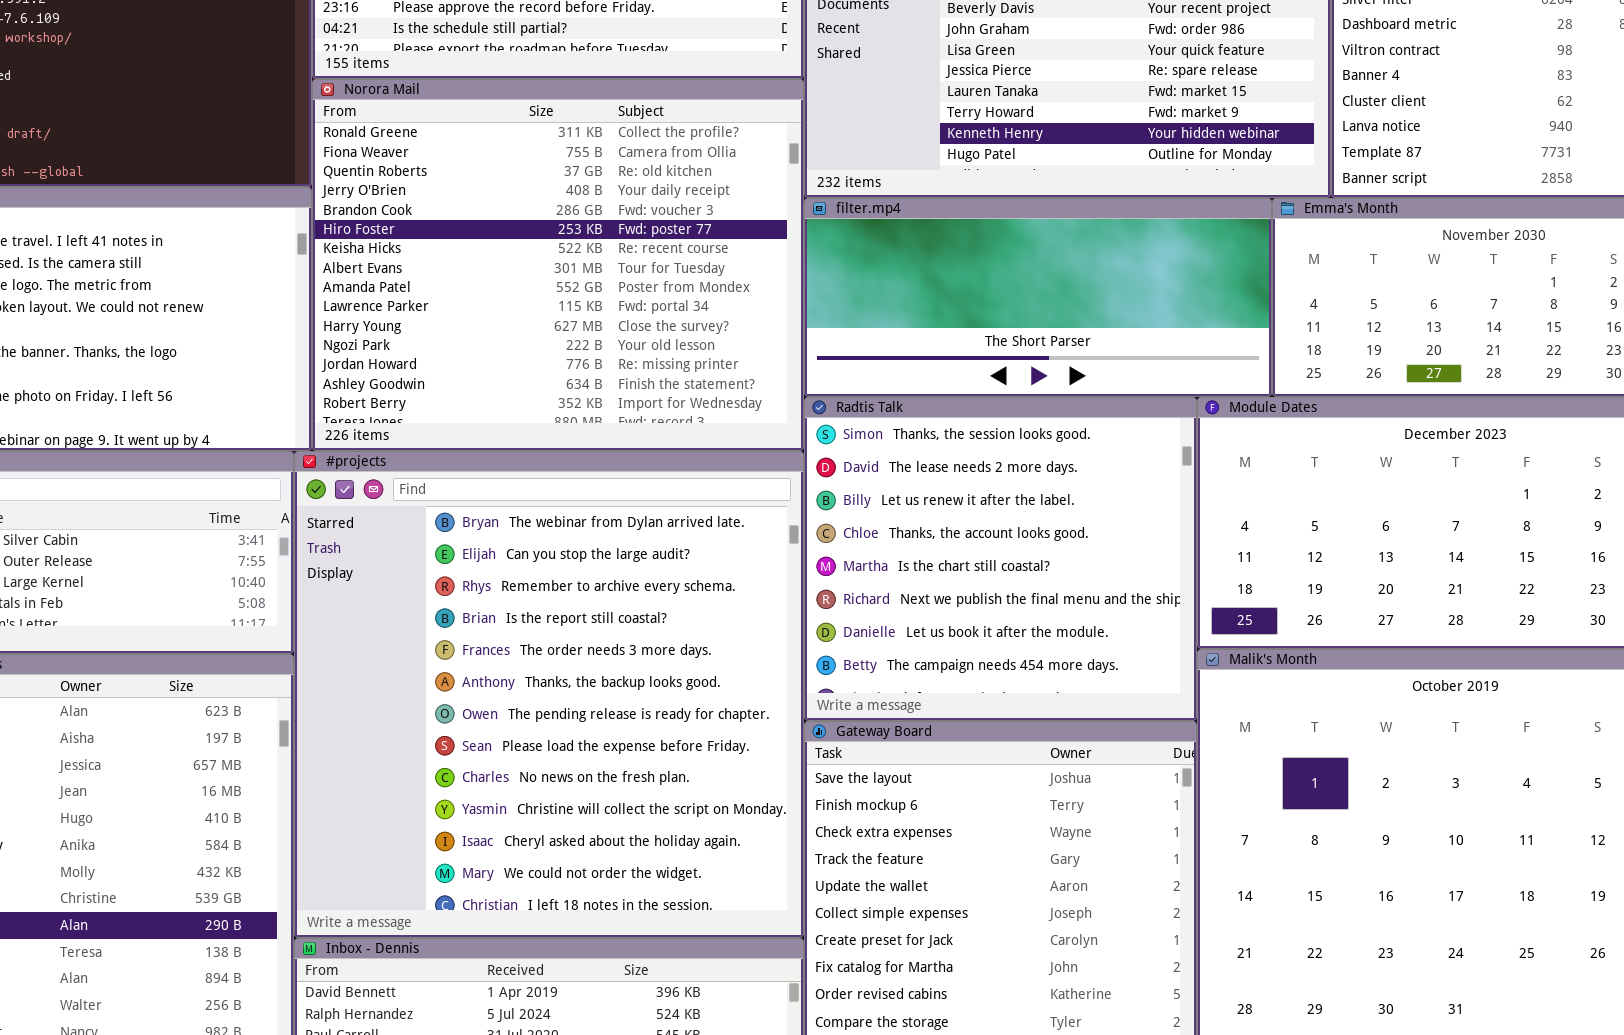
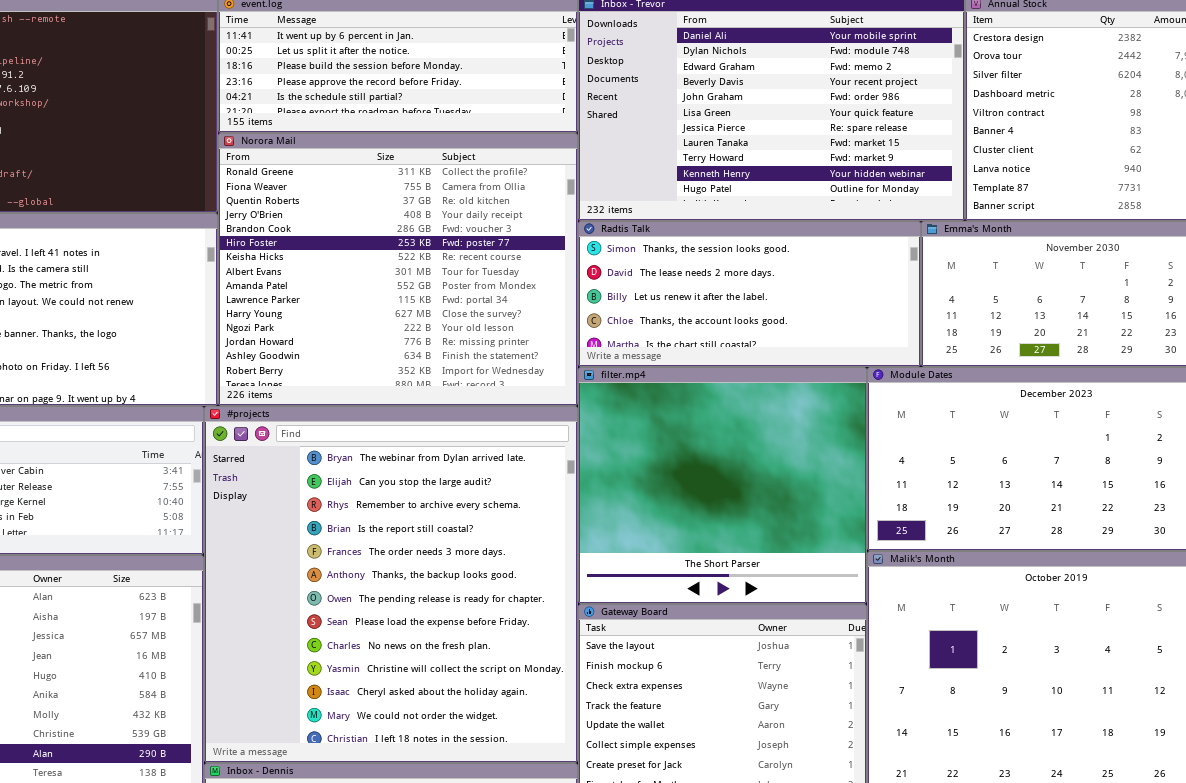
filter.mp4: [804,198,1272,397] -> [578,367,867,604], moved, resized
Radtis Talk: [804,397,1197,721] -> [578,221,921,367], moved, resized

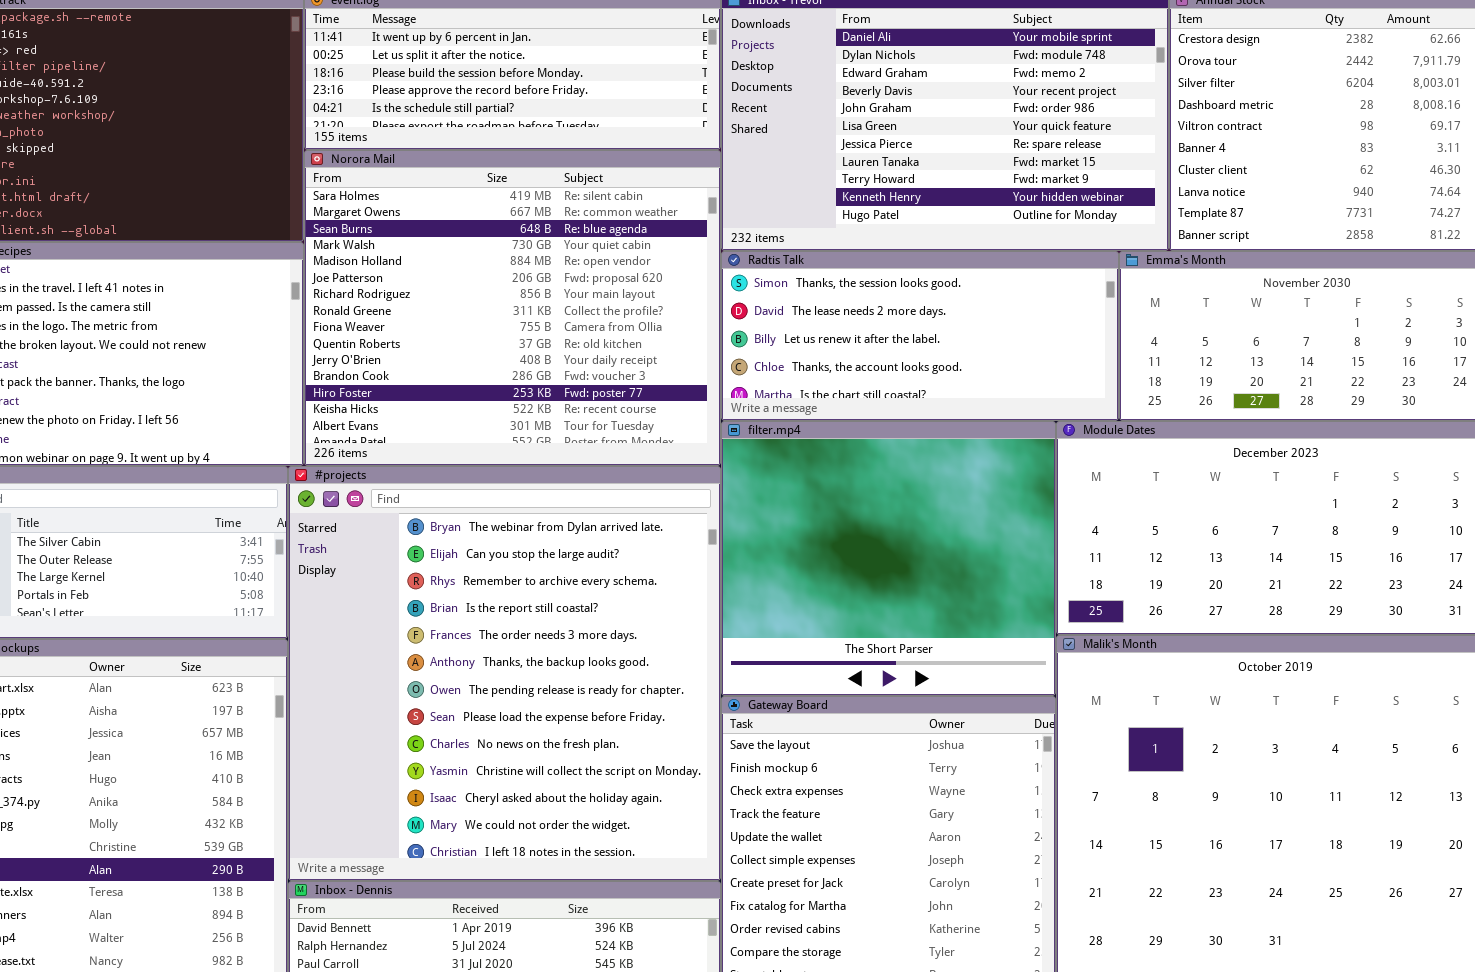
Norora Mail: [218,133,578,406] -> [304,150,721,466], scrolled up 7 rows

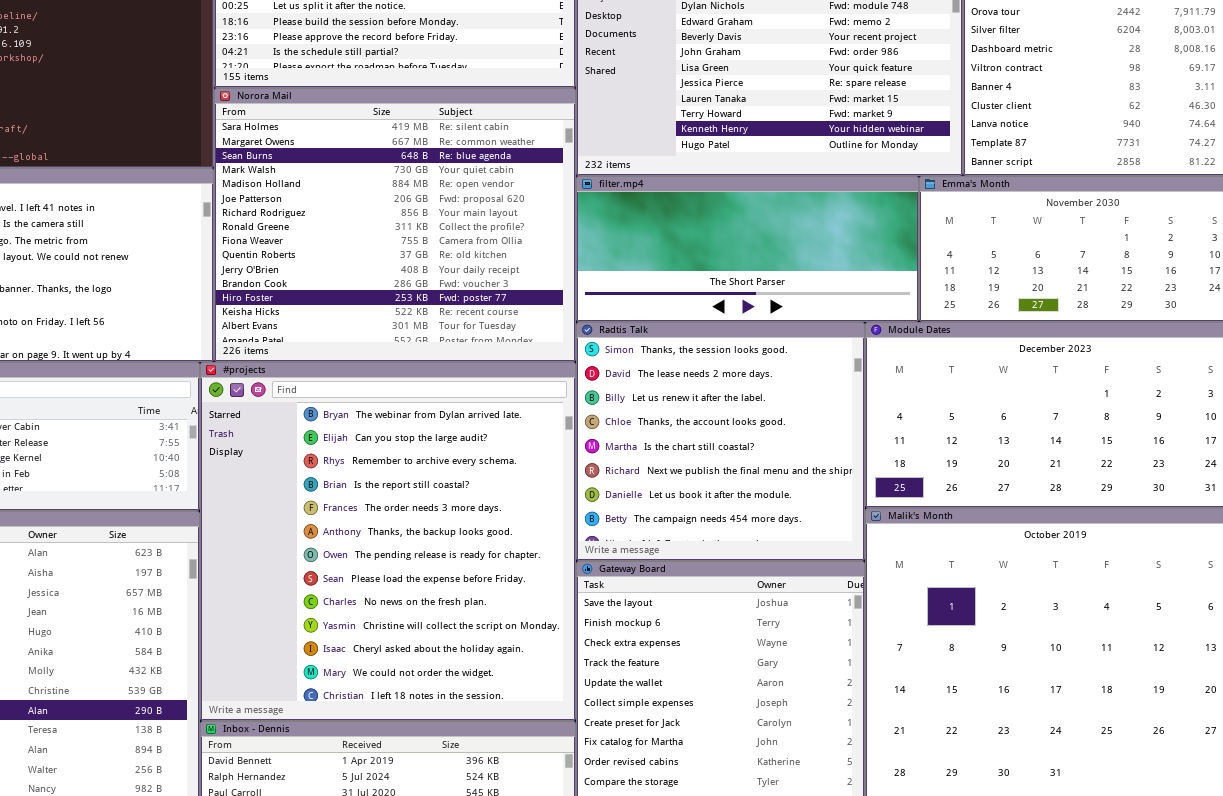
Radtis Talk: [721,251,1119,421] -> [576,322,865,561], moved, resized
filter.mp4: [721,421,1056,696] -> [576,176,919,322], moved, resized

